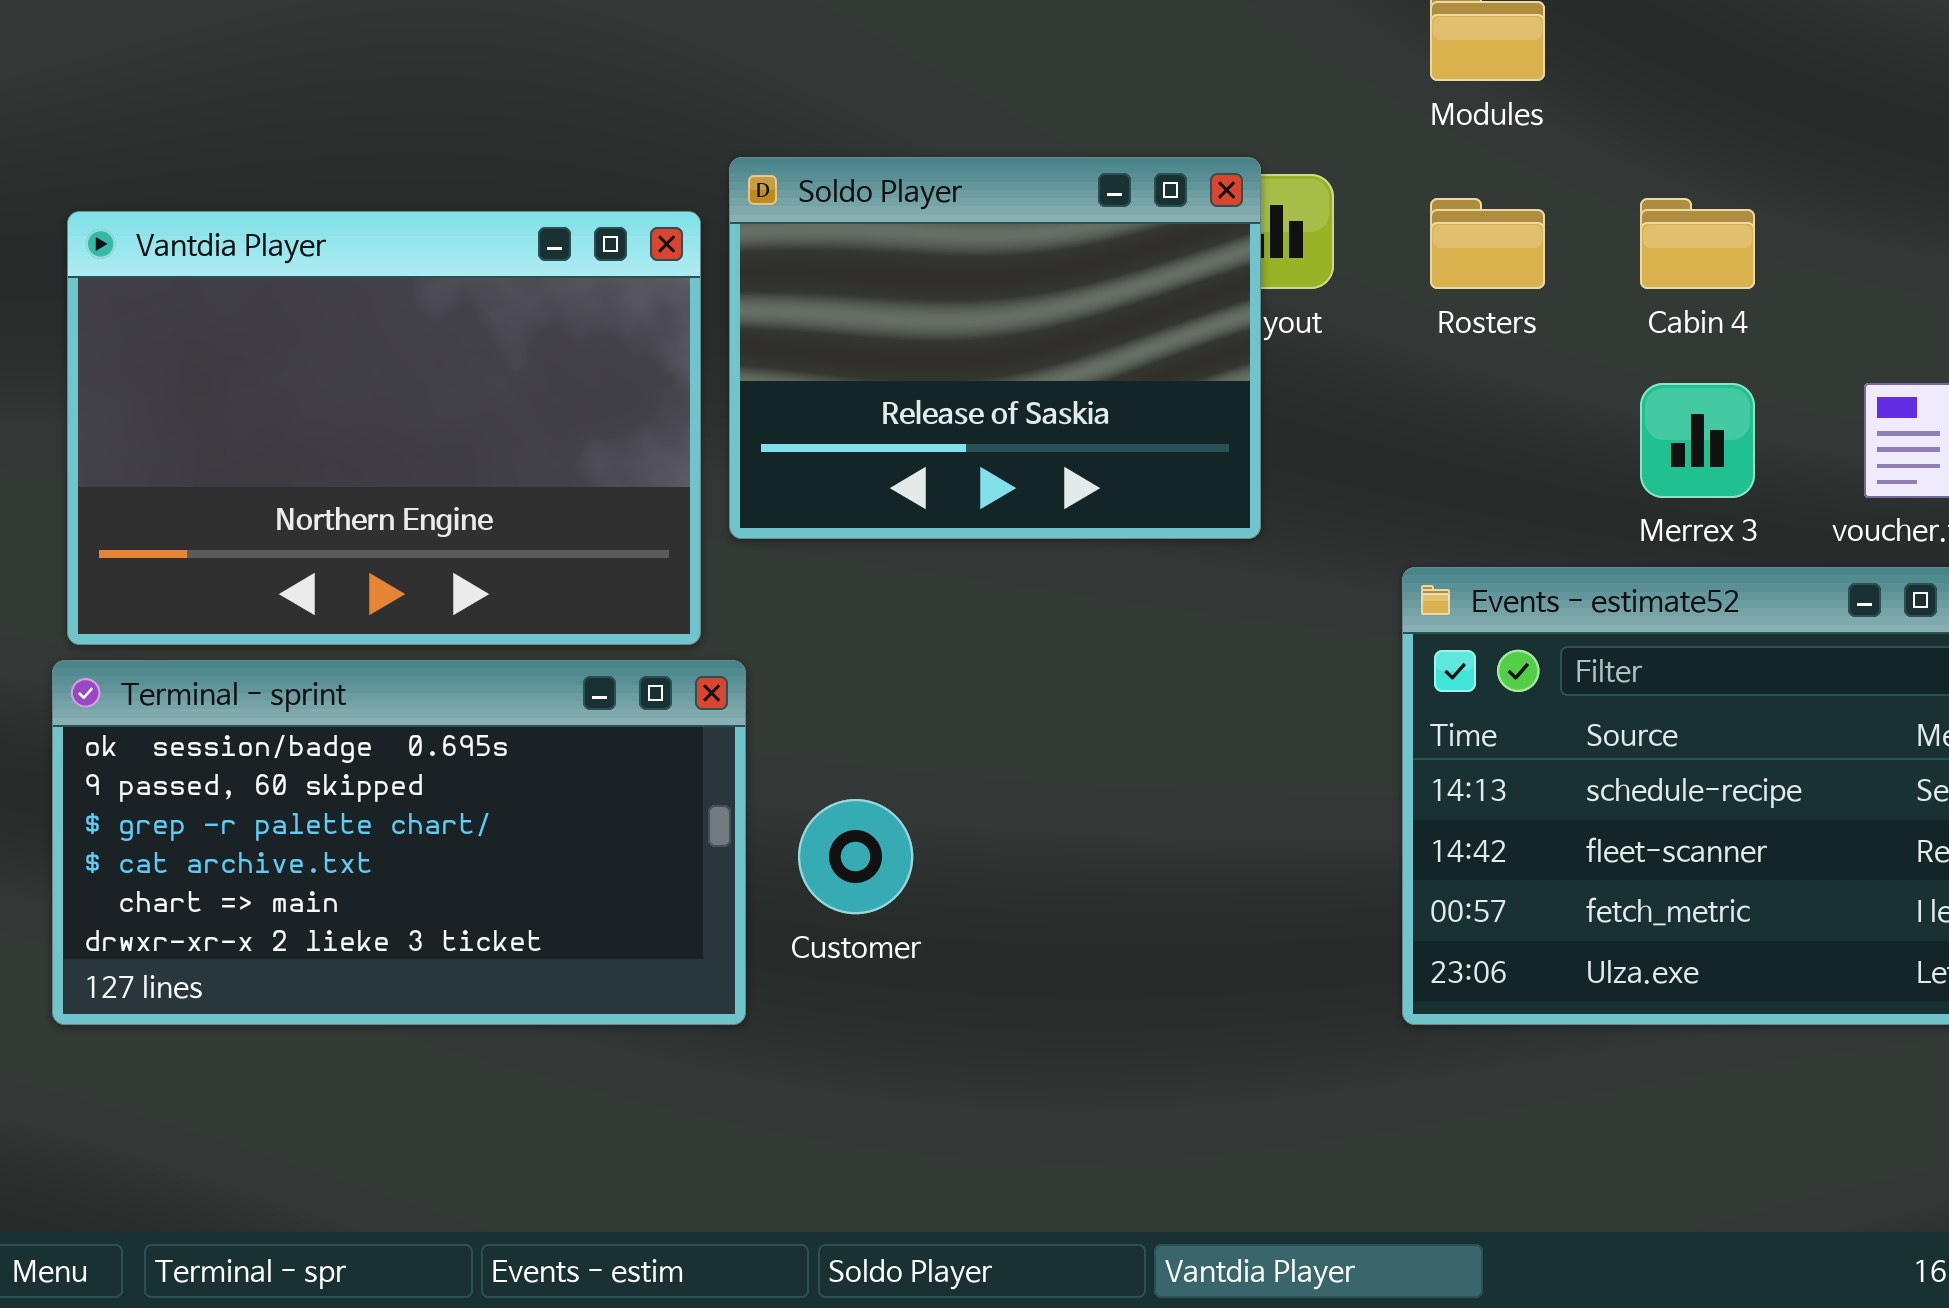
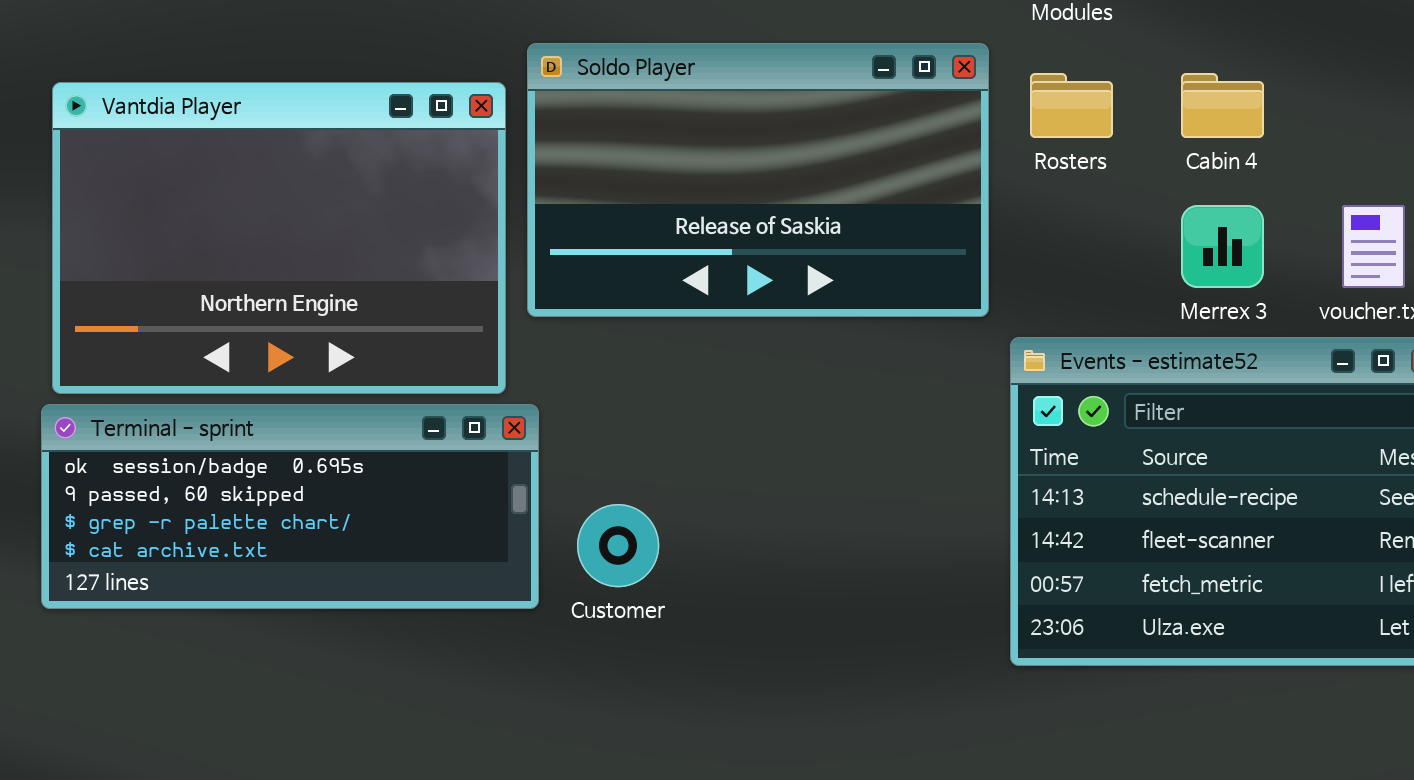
Soldo Player: [729,157,1261,539] -> [527,43,989,317], resized
Terminal - sprint: [52,660,746,1025] -> [41,404,539,609], resized

